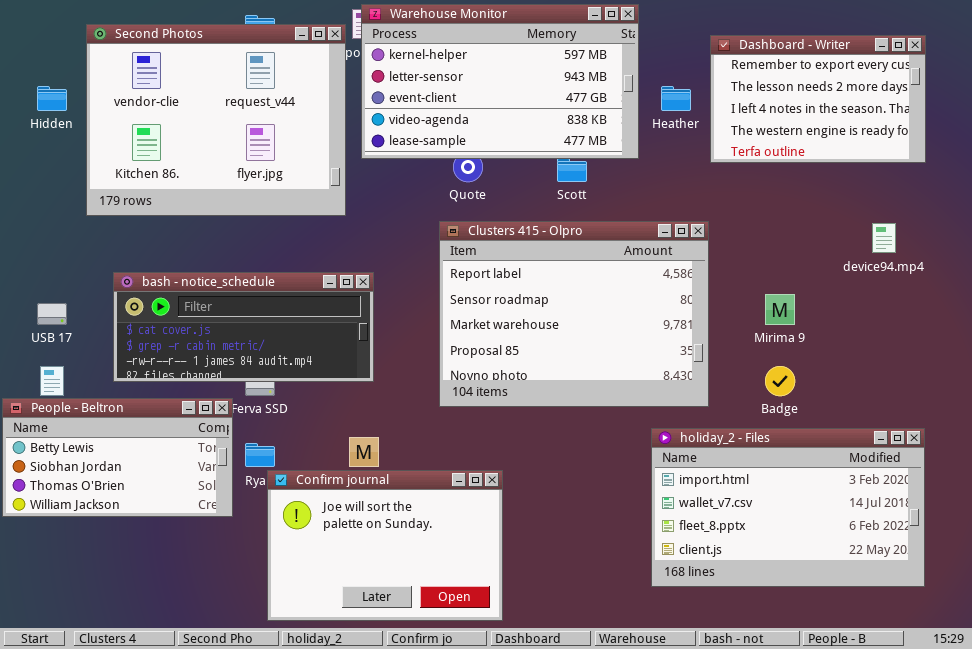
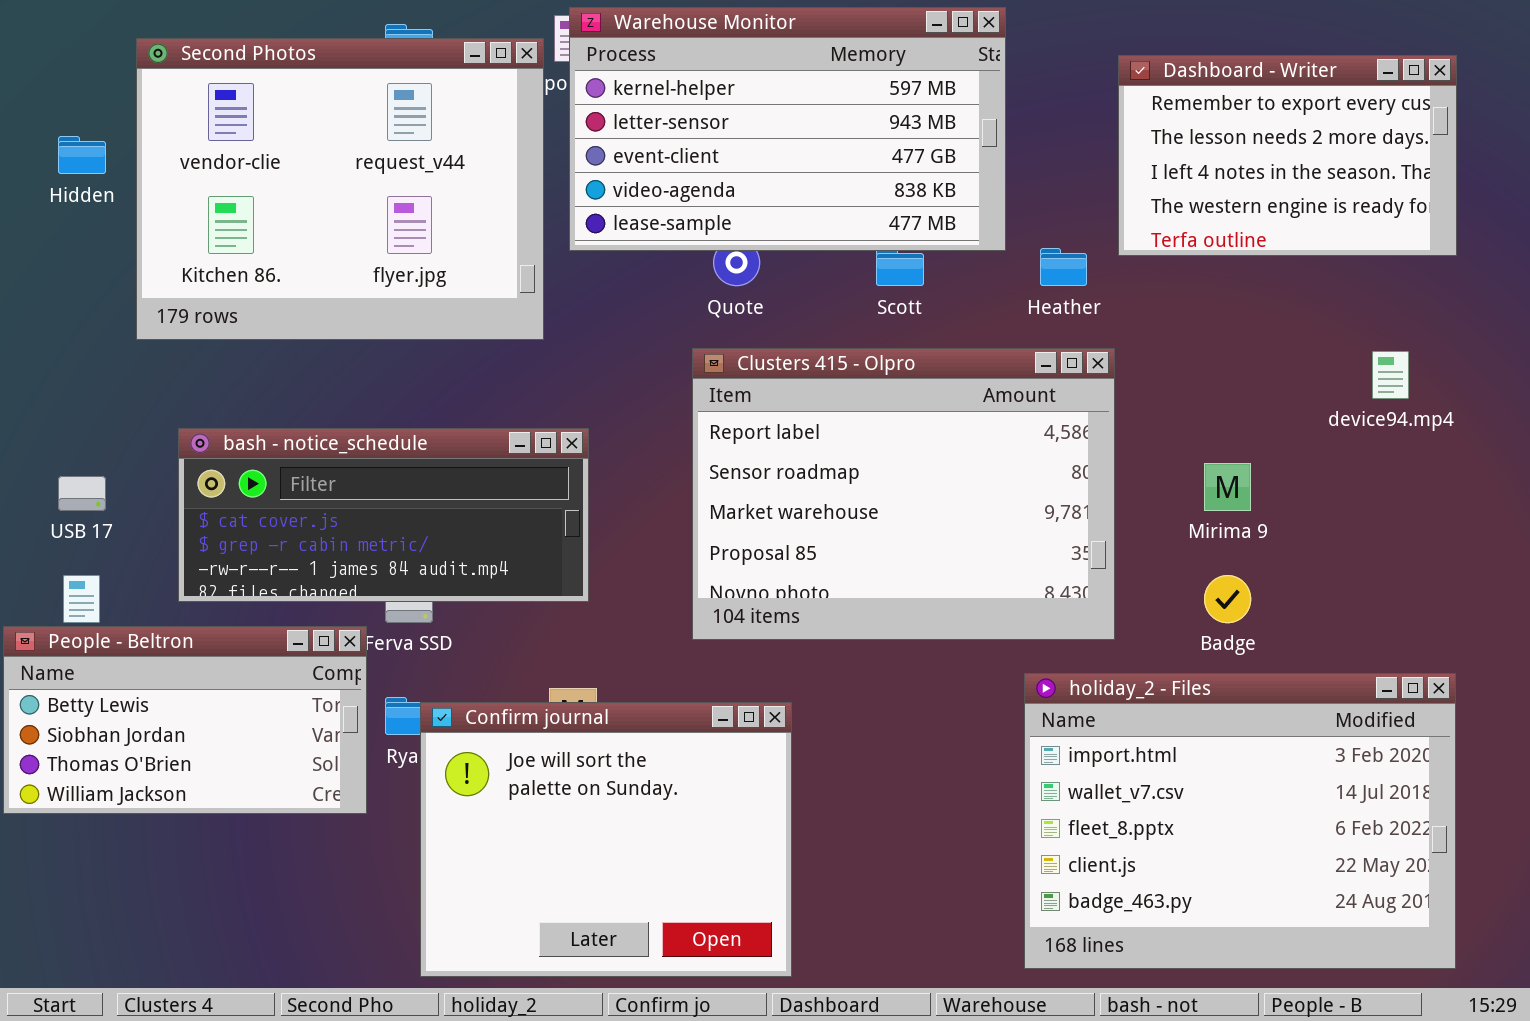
Heather: [661,86,691,111] -> [1040,248,1087,286], moved
holiday_2 - Files: [651,428,925,587] -> [1024,673,1456,969], resized
Confirm journal: [267,470,503,621] -> [420,702,792,977], resized

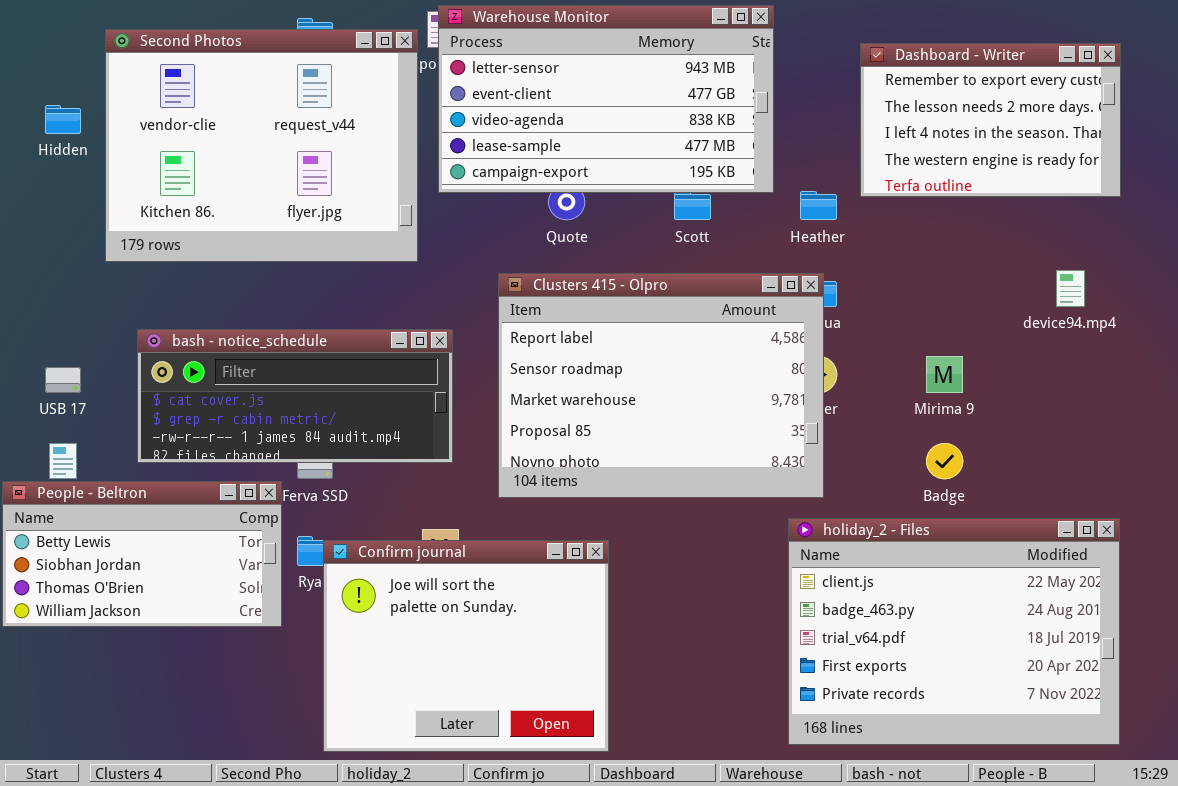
Warehouse Monitor: [569,7,1006,251] -> [438,5,774,193], scrolled down 1 row
Clusters 415 - Olpro: [692,348,1115,640] -> [498,273,824,498], moved
holiday_2 - Files: [1024,673,1456,969] -> [788,518,1120,745], scrolled down 3 rows

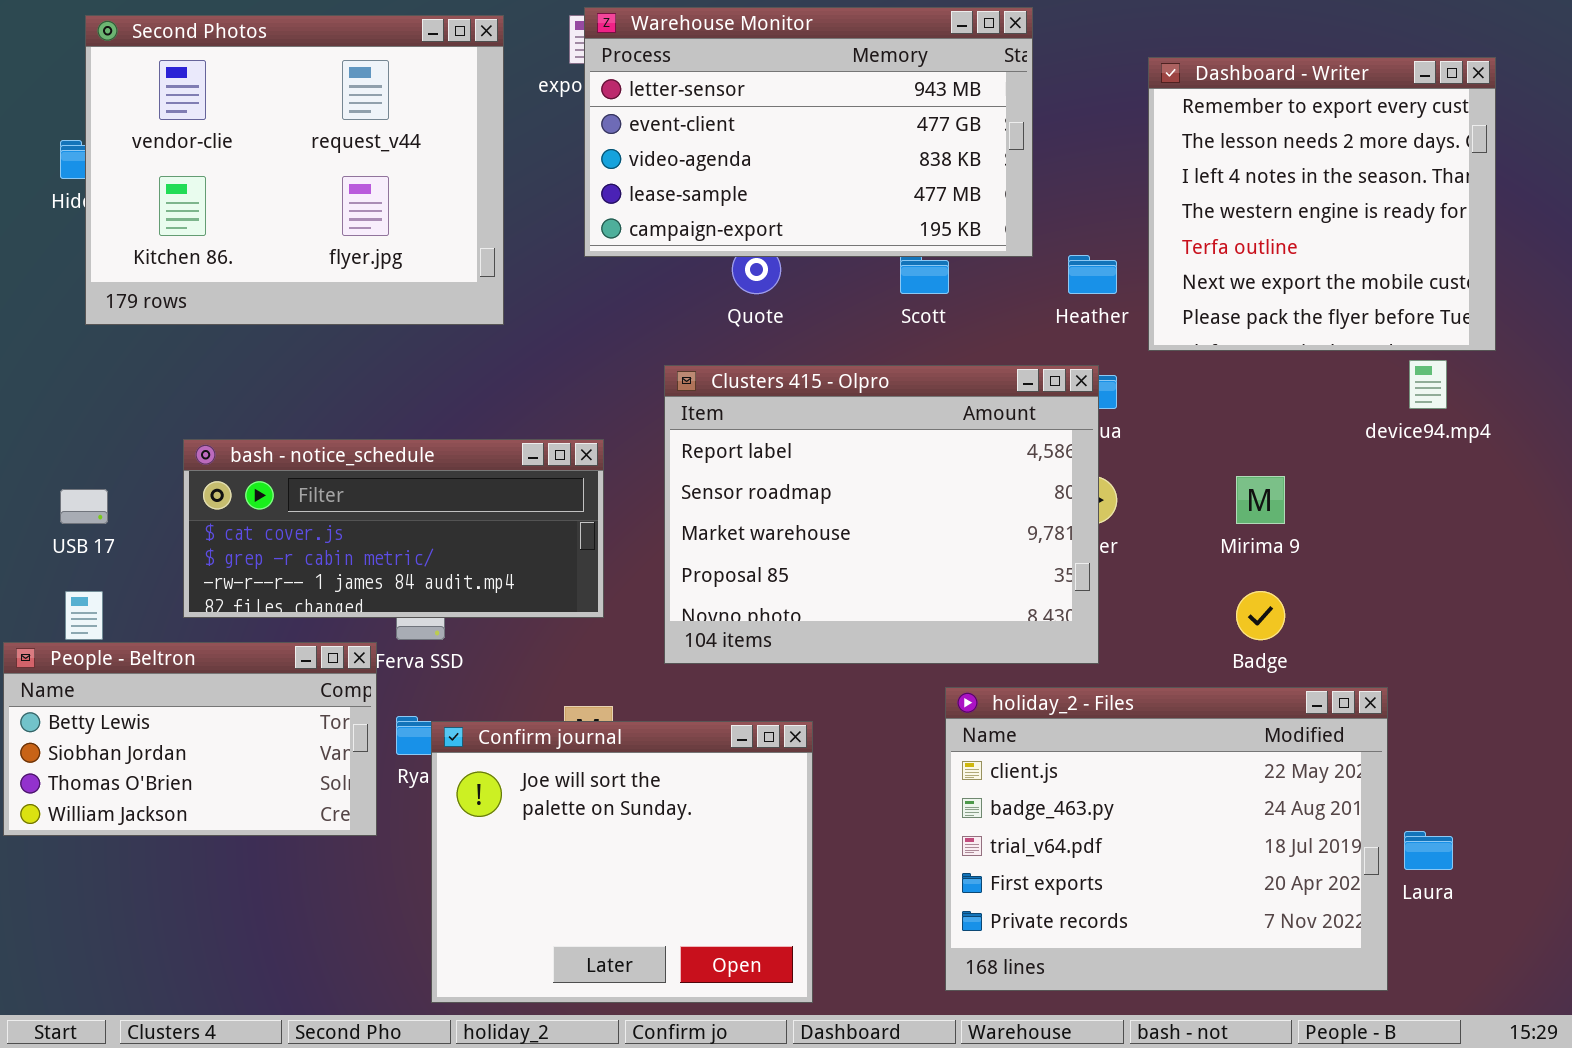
Second Photos: [105,29,418,262] -> [85,15,504,325], moved
Dashboard - Writer: [860,43,1121,197] -> [1148,57,1496,351], resized
holiday_2 - Files: [788,518,1120,745] -> [945,687,1388,991], moved

